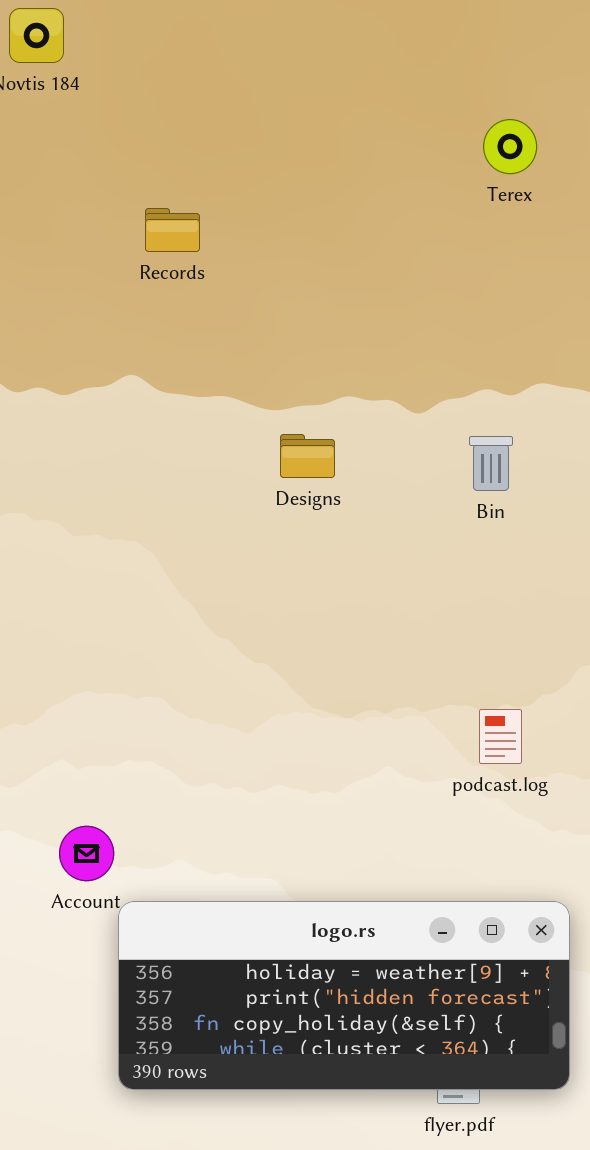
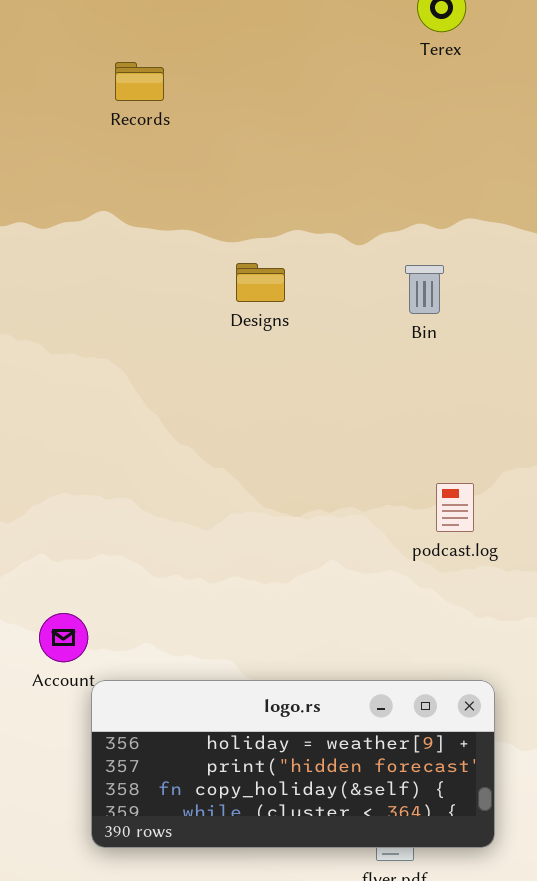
podcast.log: [479,709,522,764] -> [436,483,474,532], moved

